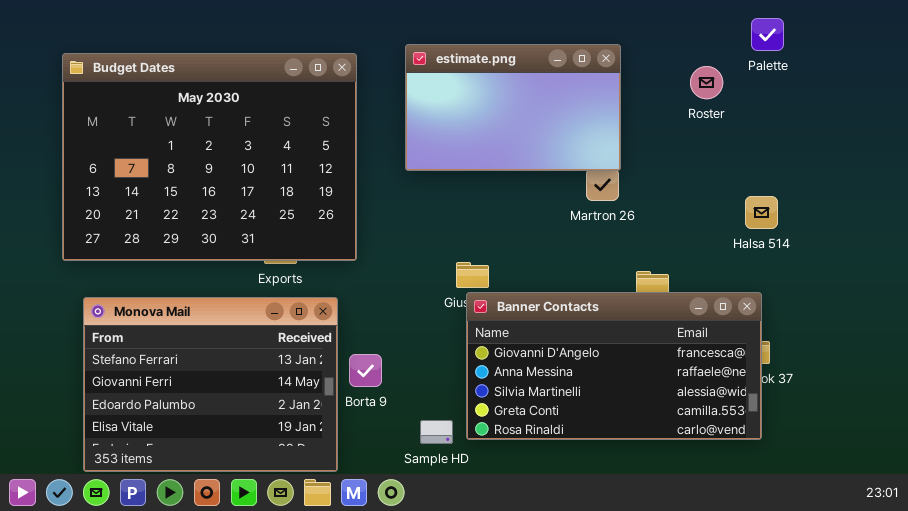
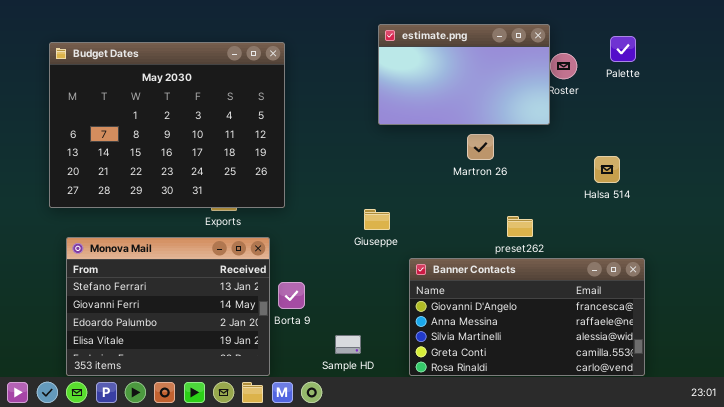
Palette: [751,18,784,51] -> [610,36,636,62], moved
estimate.png: [405,44,621,171] -> [378,24,550,125], moved
Banner Contacts: [466,292,762,440] -> [409,258,645,376], moved

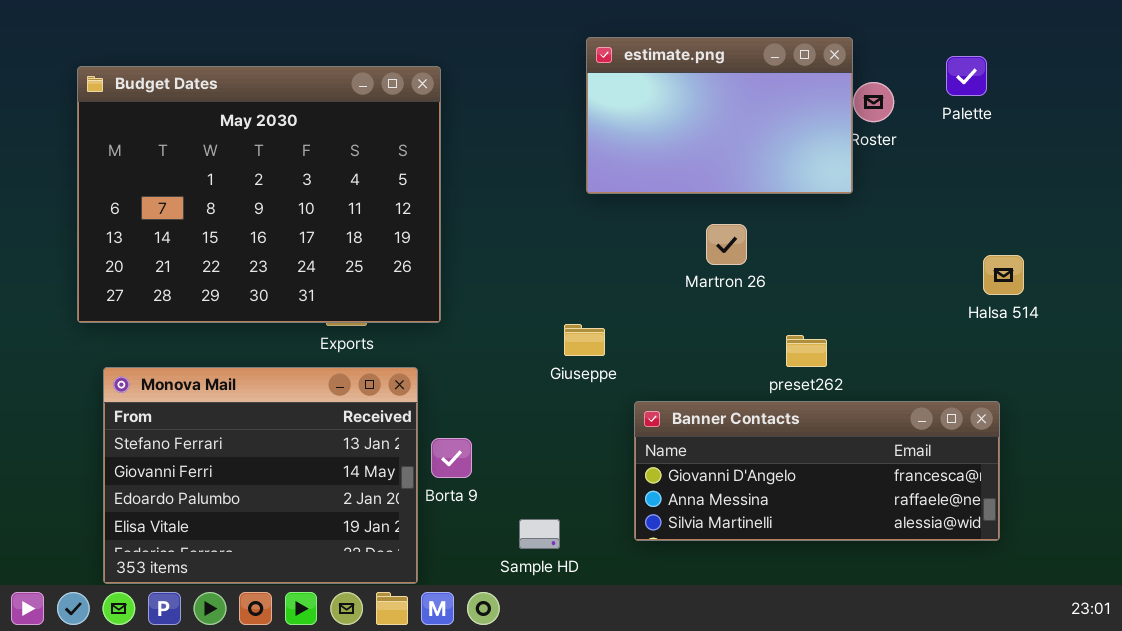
Martron 26: [467,134,494,160] -> [706,224,747,265], moved
Halsa 514: [594,156,620,183] -> [983,255,1024,295], moved
Banner Contacts: [409,258,645,376] -> [634,401,1000,541], resized

